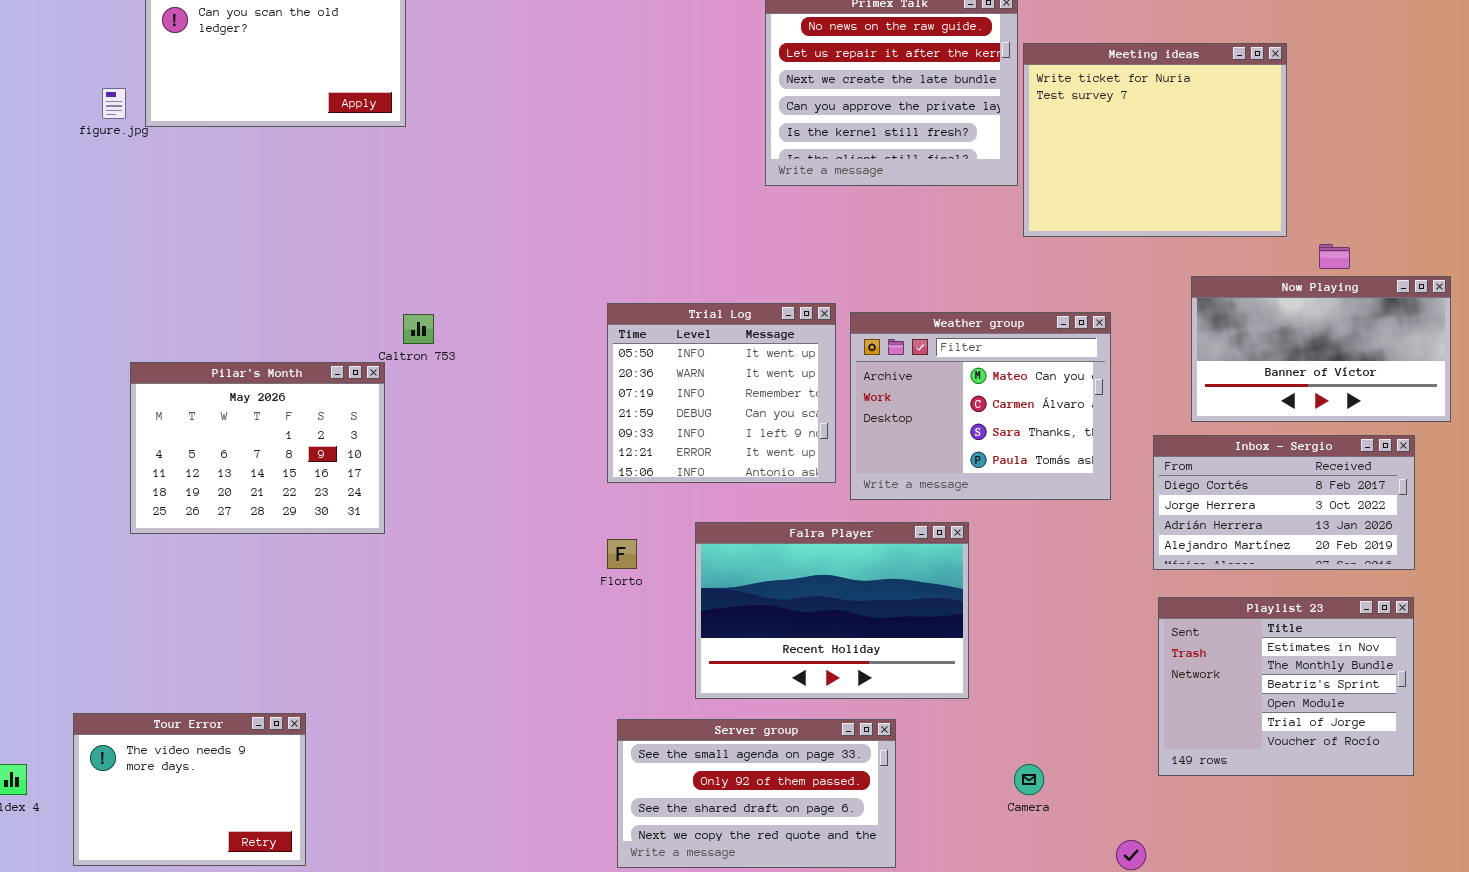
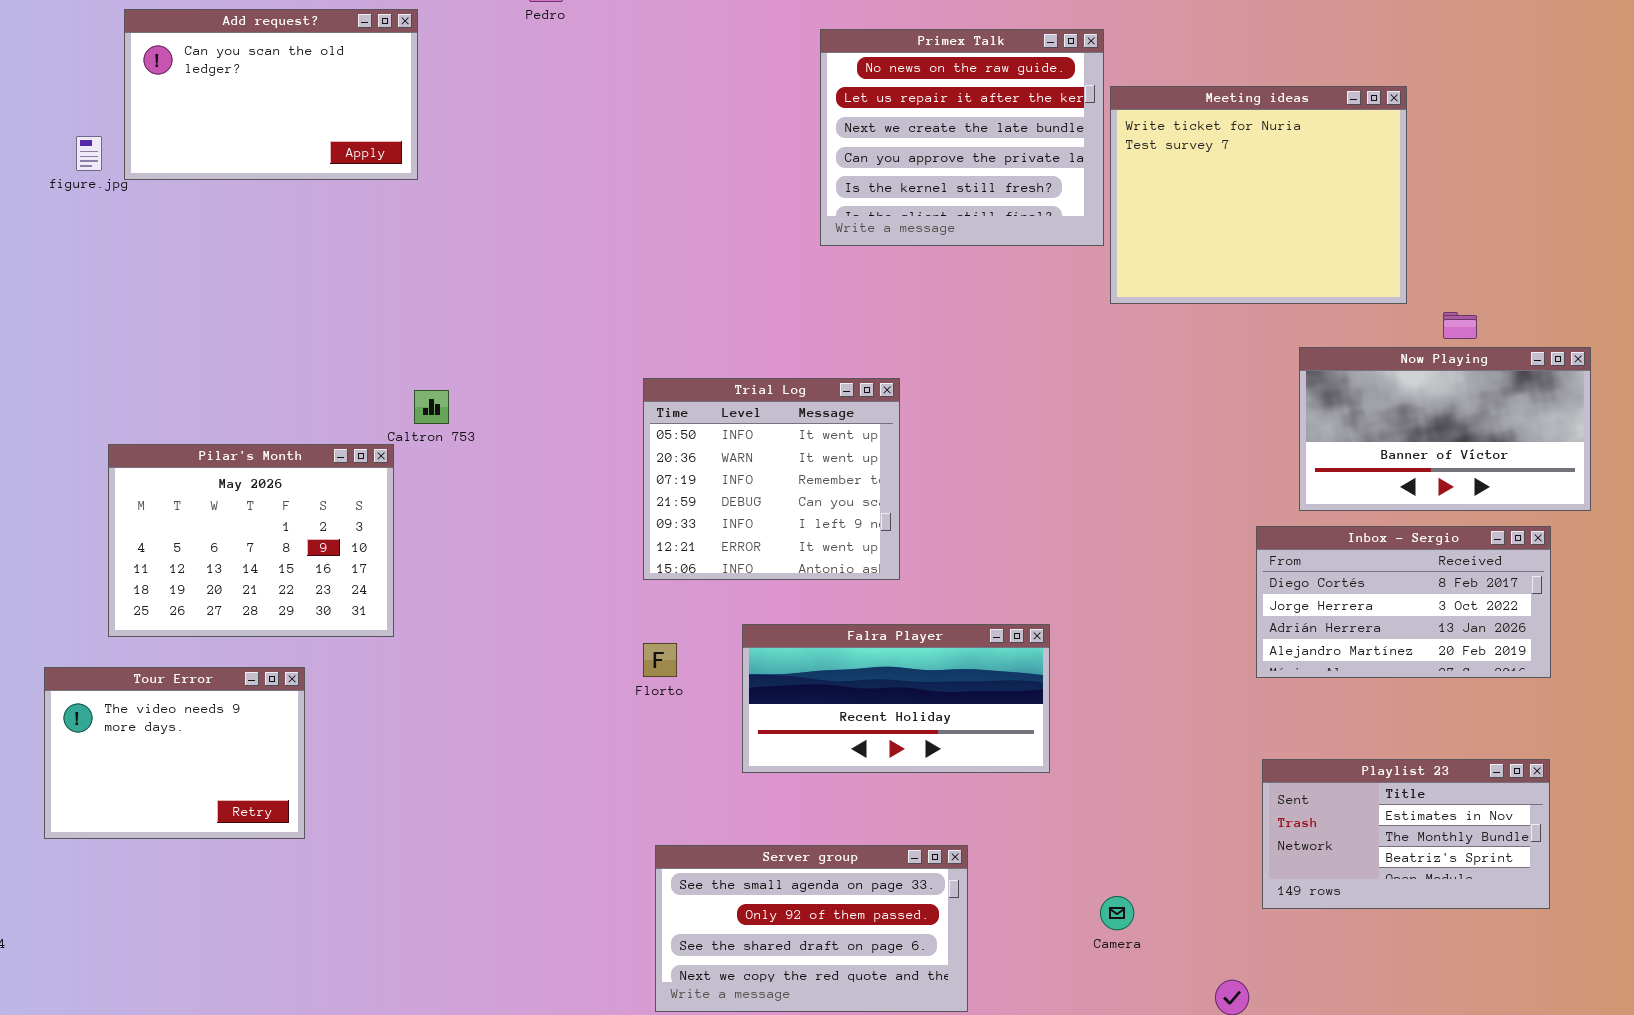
Weather group: [850,312,1111,500] -> none, closed
Falra Player: [695,522,969,699] -> [742,624,1050,773], resized
Playlist 23: [1158,597,1414,776] -> [1262,759,1550,909], resized
Tour Error: [73,713,306,866] -> [44,667,305,839], moved

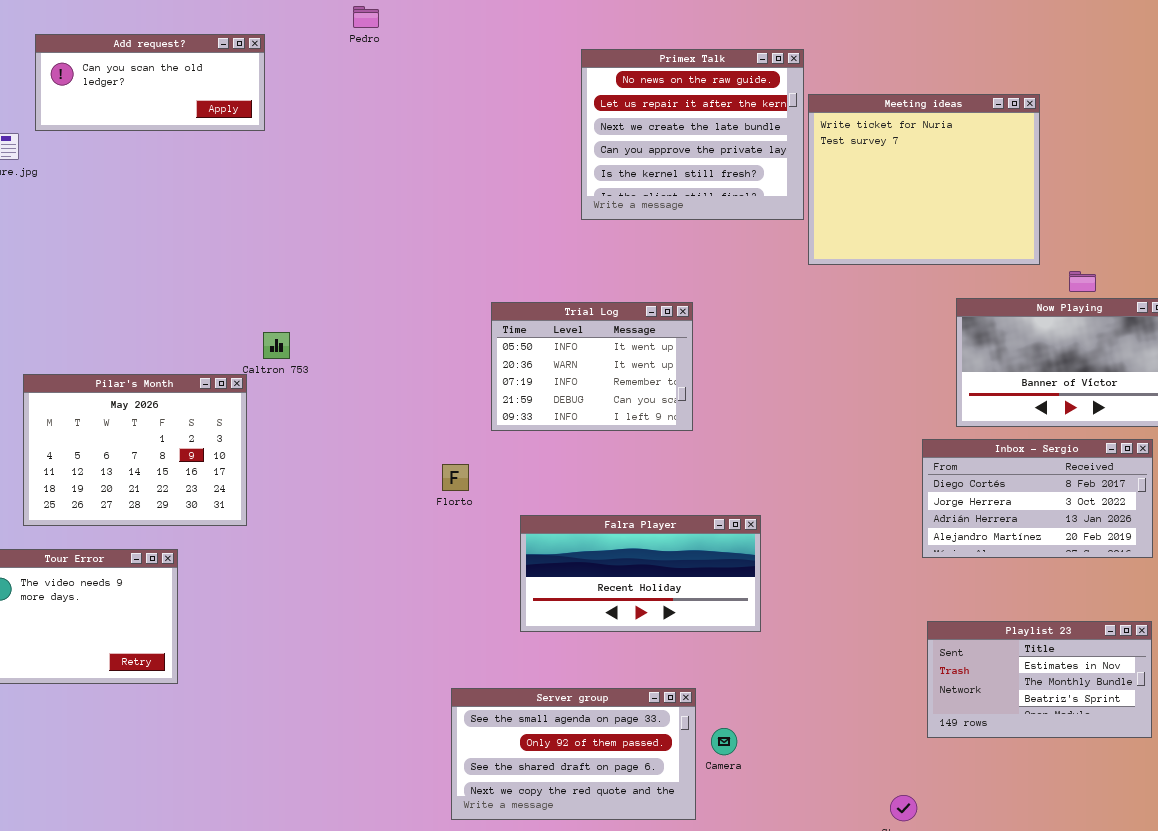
Add request?: [124,9,418,180] -> [35,34,265,131], resized
Trial Log: [643,378,900,580] -> [491,302,693,431], moved, resized
Florto: [643,643,677,677] -> [442,464,469,491], moved
Camera: [1100,896,1134,930] -> [711,728,737,755], moved

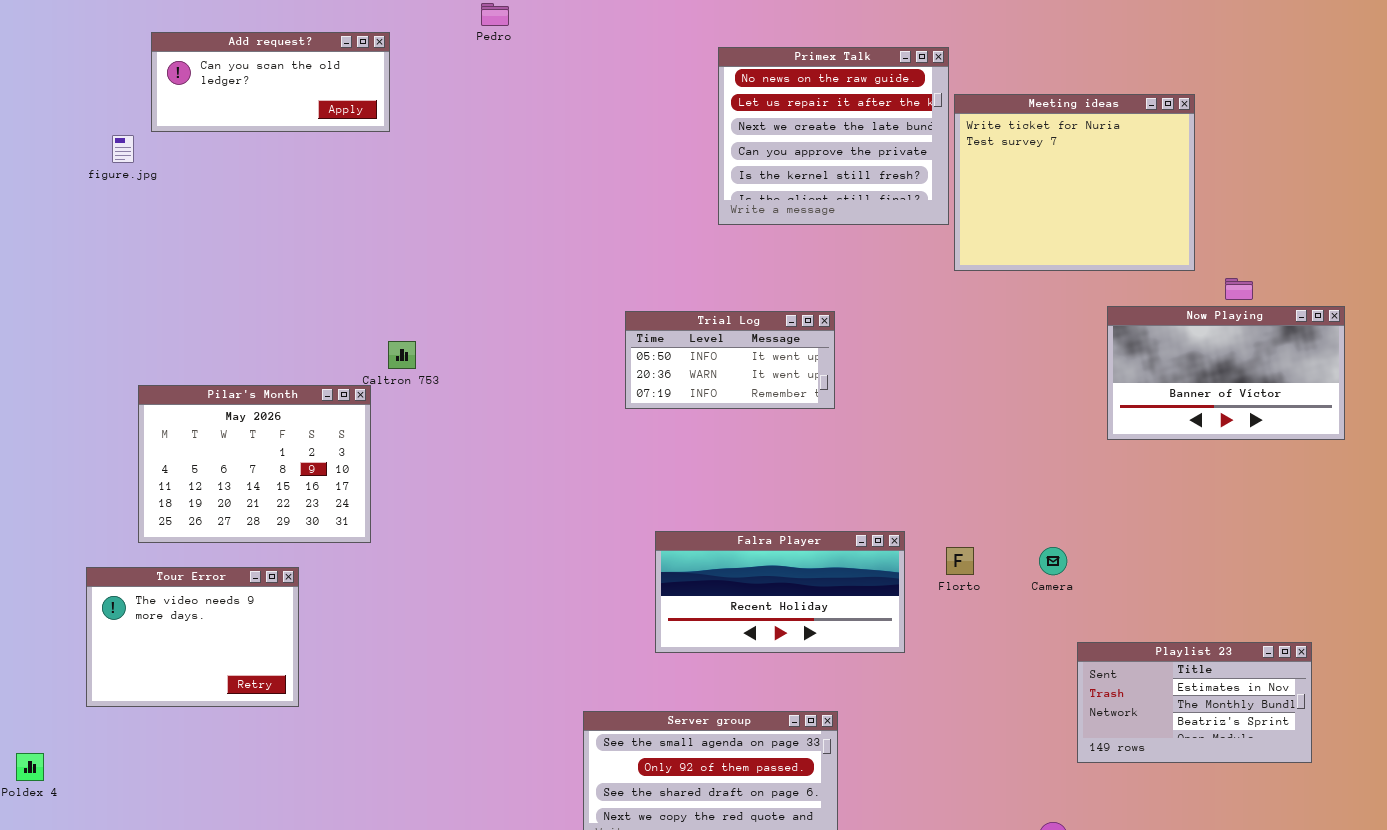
Trial Log: [491,302,693,431] -> [625,311,835,409], resized
Inbox - Sergio: [922,439,1153,558] -> none, closed
Florto: [442,464,469,491] -> [946,547,974,575], moved
Camera: [711,728,737,755] -> [1039,547,1067,575], moved

